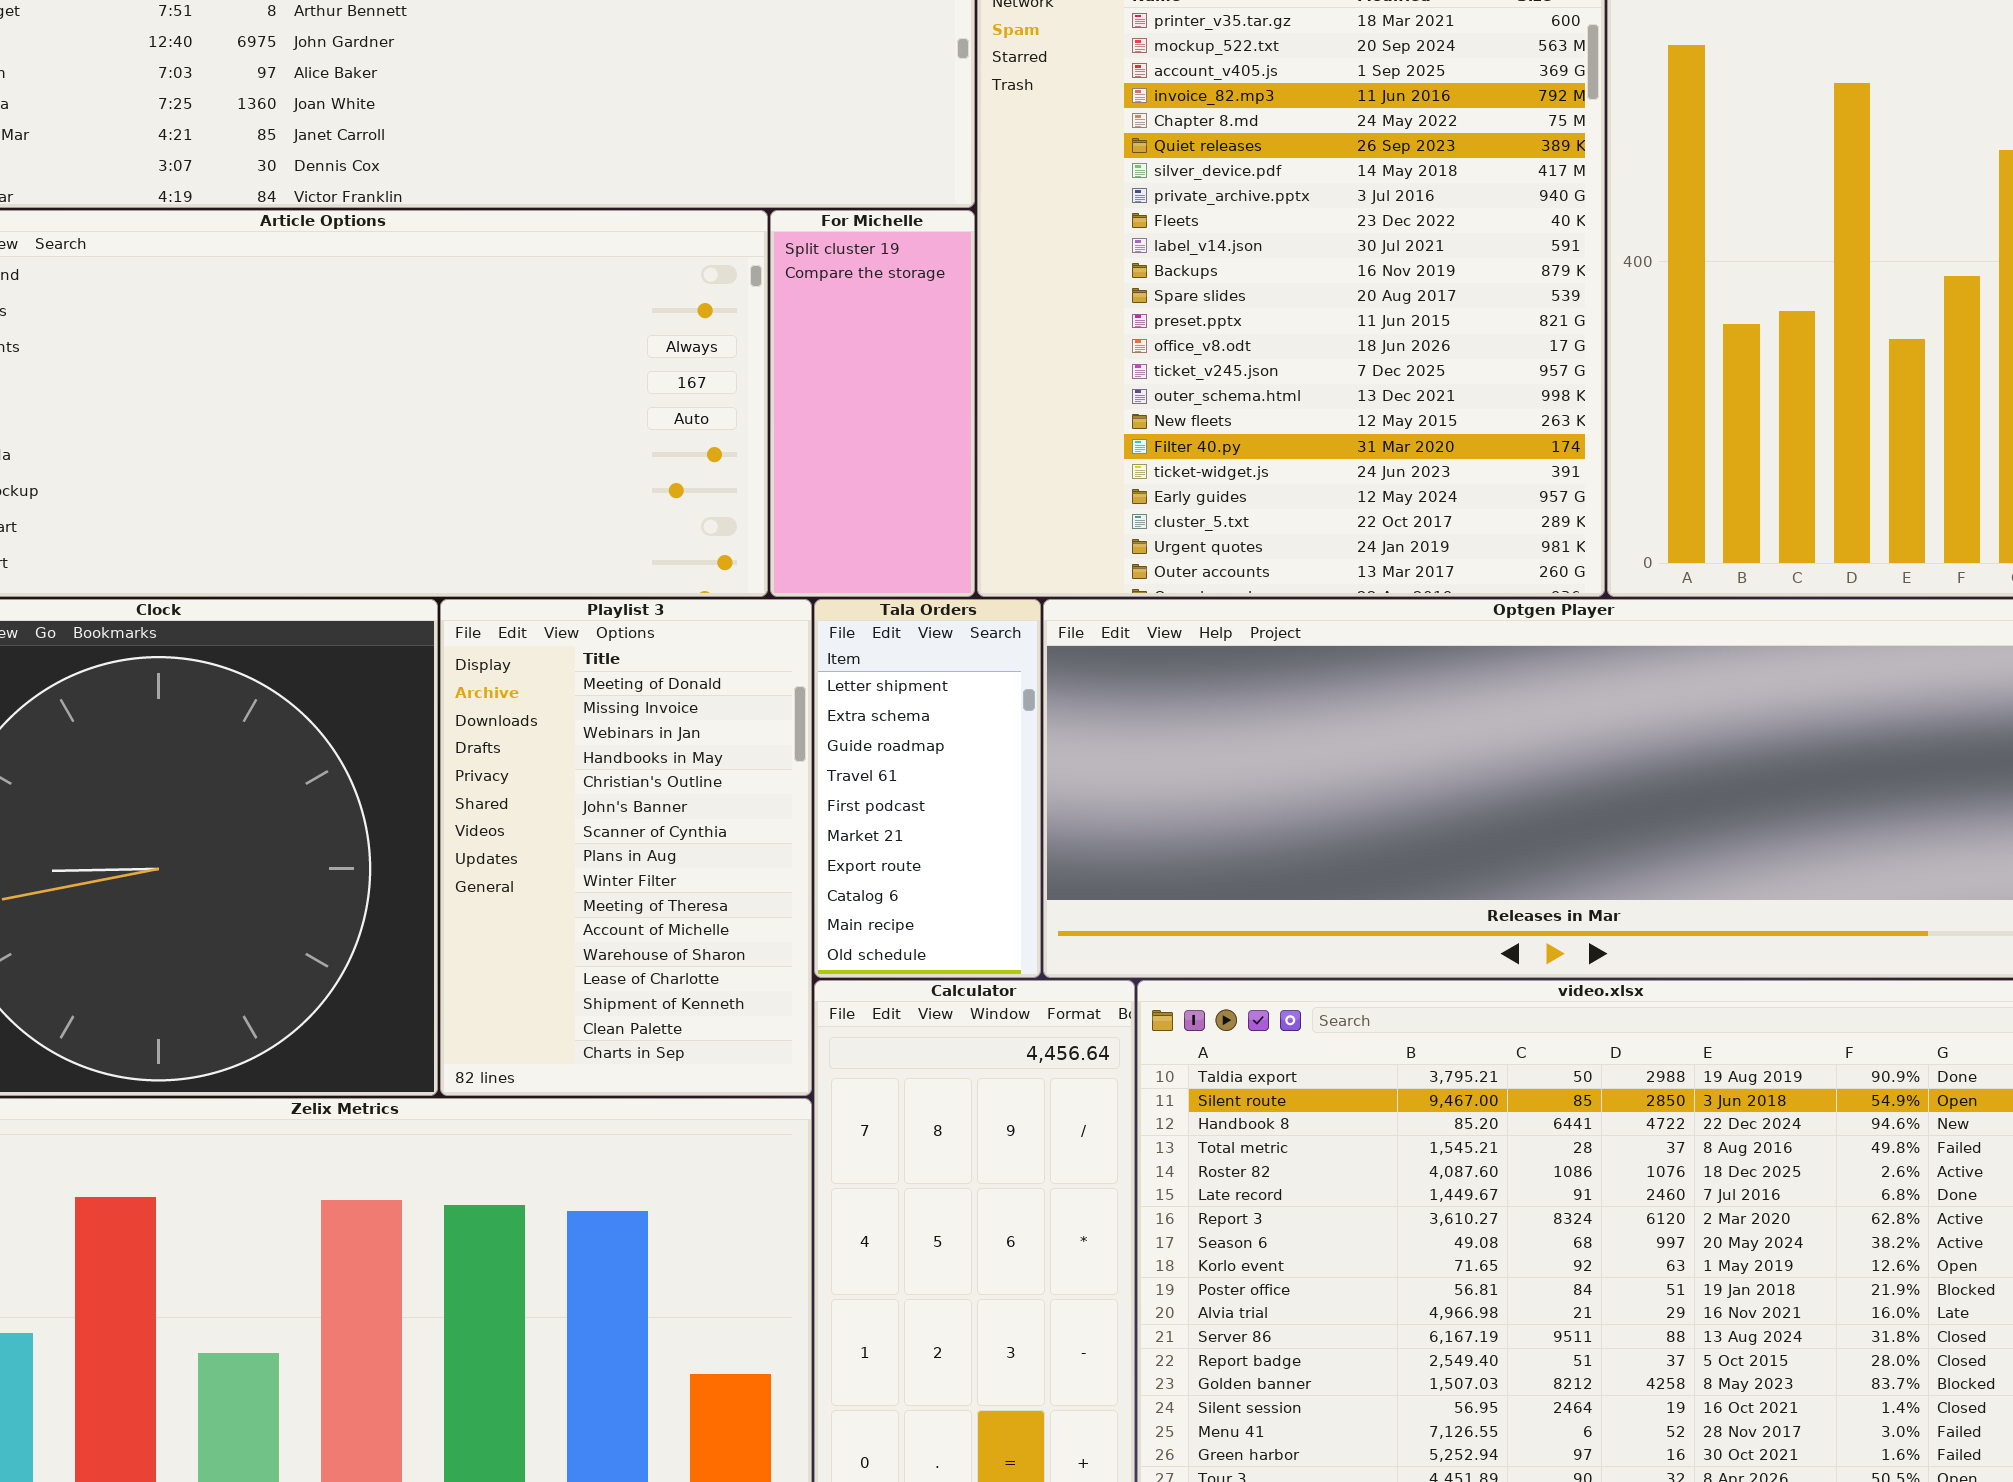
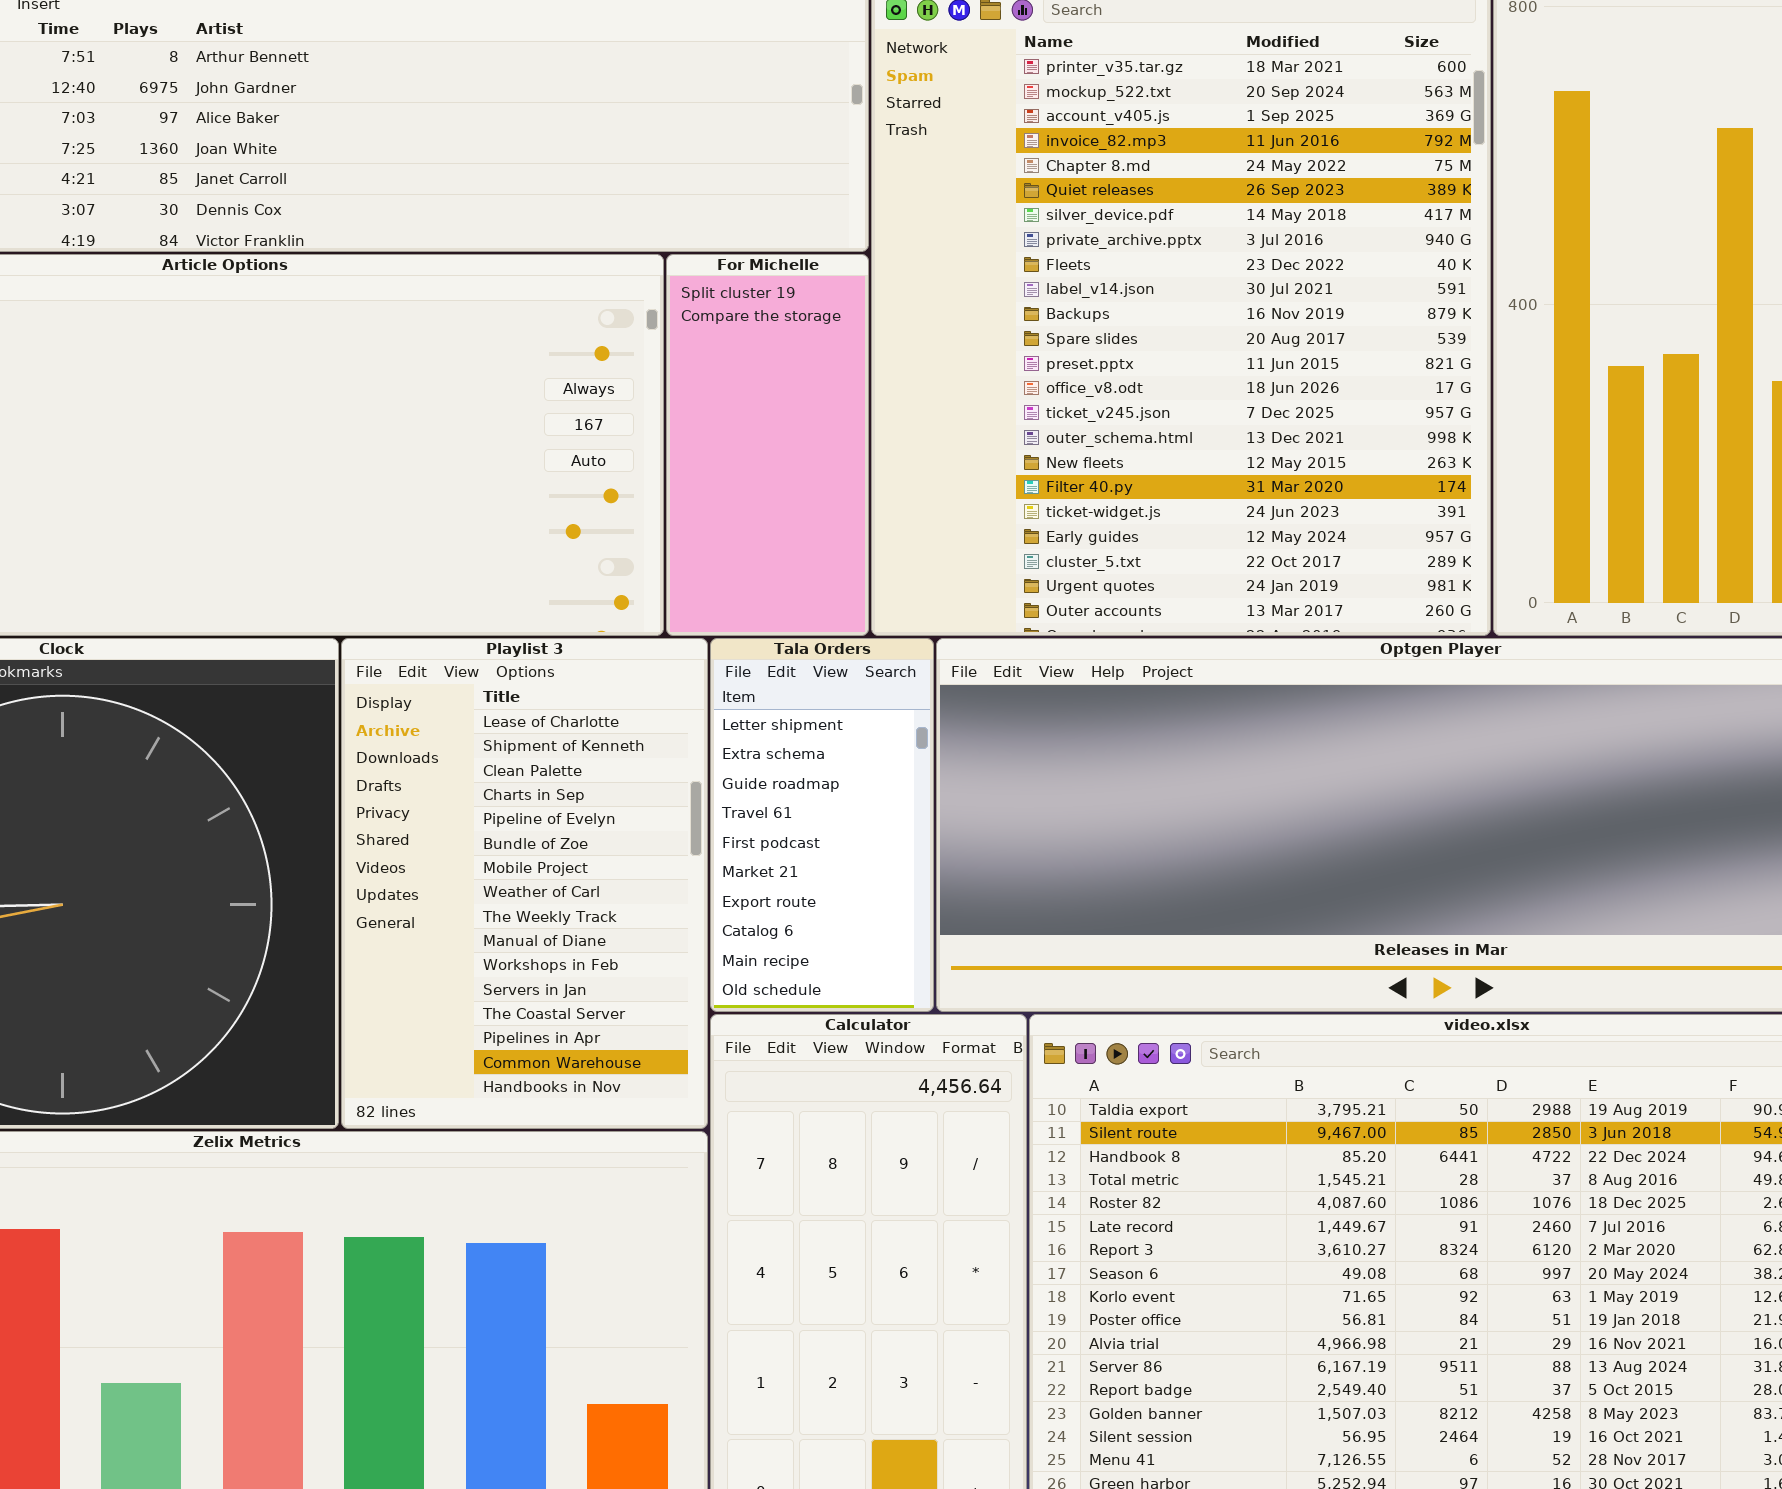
Playlist 3: [440,599,812,1096] -> [341,638,708,1129], scrolled down 12 rows

